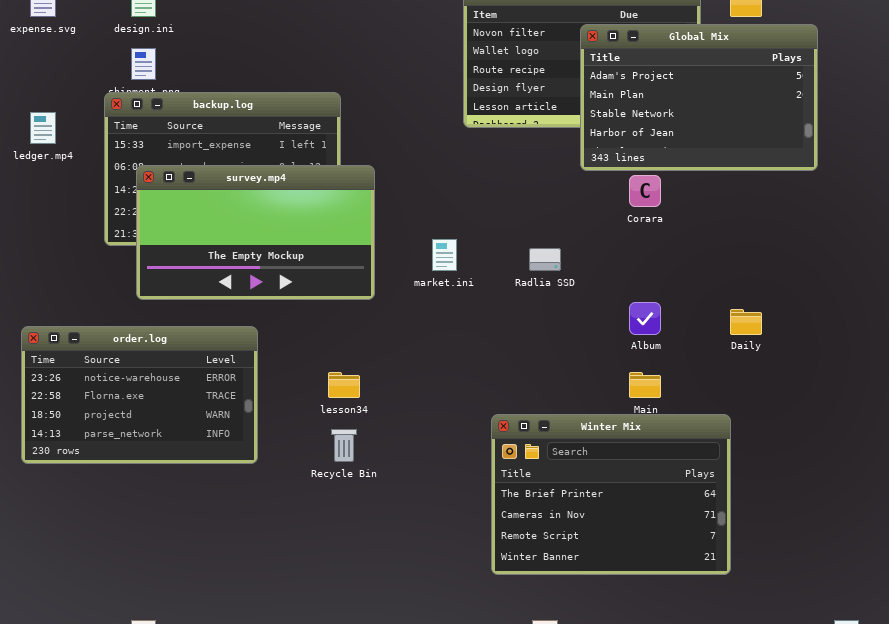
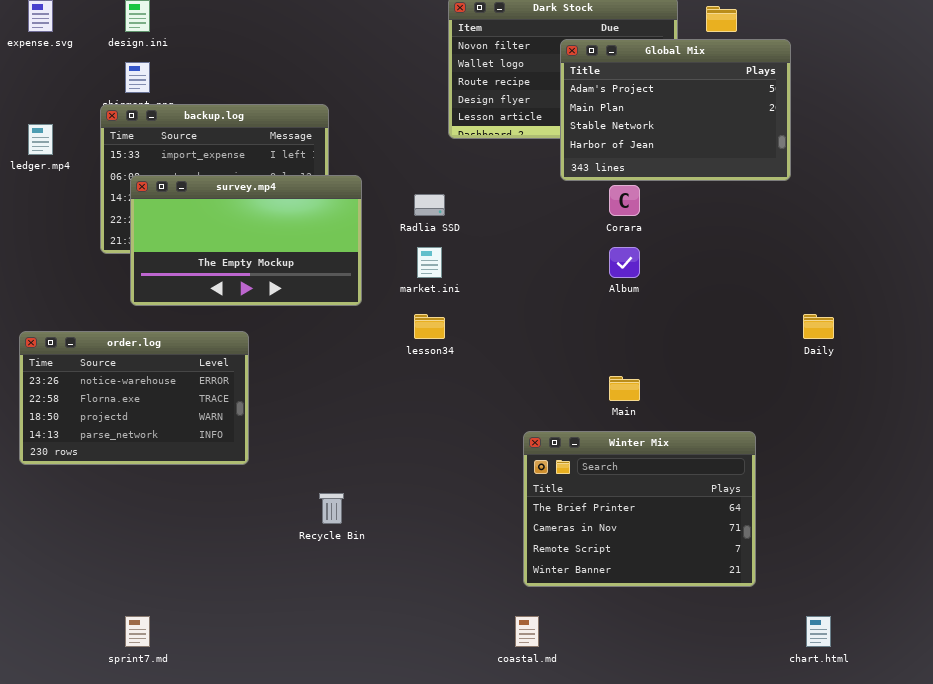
Radlia SSD: [529,248,561,271] -> [414,194,445,216], moved
Album: [629,302,661,335] -> [609,247,640,278], moved
Daily: [730,309,762,335] -> [803,314,834,339], moved
lesson34: [328,372,360,398] -> [414,314,445,339], moved
Winter Mix: [491,414,731,575] -> [523,431,756,587], moved
Recycle Bin: [331,429,357,462] -> [319,493,344,524], moved

